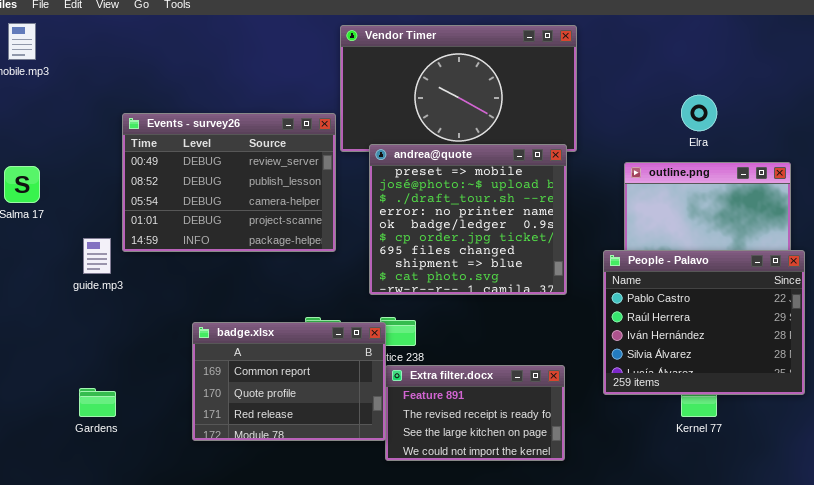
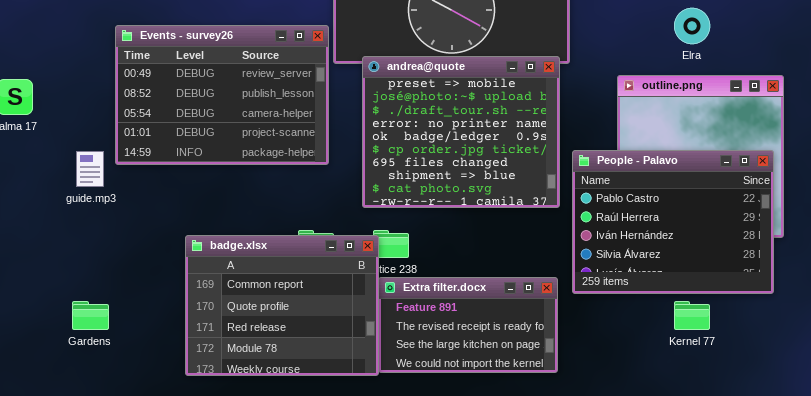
People - Palavo: [603,250,805,395] -> [572,150,774,294], moved
badge.xlsx: [192,322,386,441] -> [185,235,379,376], resized

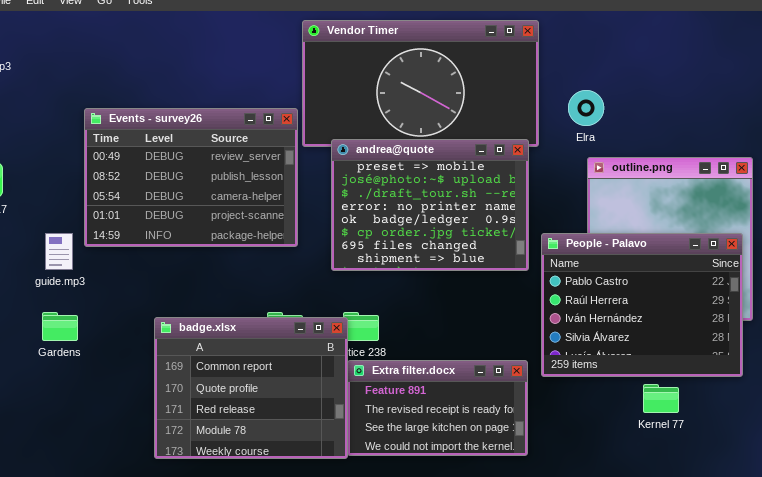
Elra: [674,8,710,44] -> [568,90,604,126], moved
andrea@quote: [362,56,560,208] -> [331,139,529,271], resized
Gardens: [72,301,109,330] -> [42,312,78,341], moved

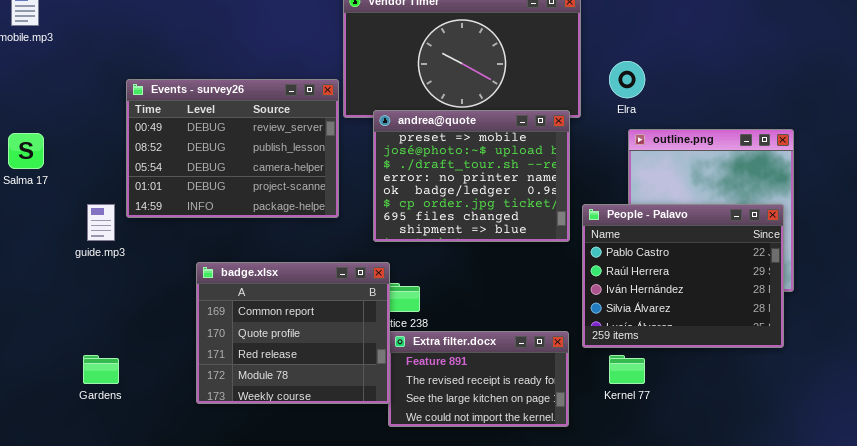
Gardens: [42,312,78,341] -> [83,355,119,384], moved
badge.xlsx: [154,317,348,459] -> [196,262,390,404], moved
Kernel 77: [643,384,679,413] -> [609,355,645,384], moved

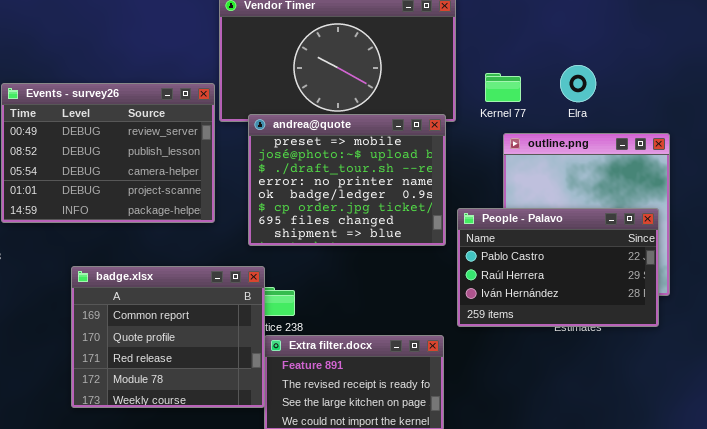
Elra: [609,61,645,98] -> [560,65,596,102], moved
People - Palavo: [582,204,784,348] -> [457,208,659,327], resized
Kernel 77: [609,355,645,384] -> [485,73,521,102], moved

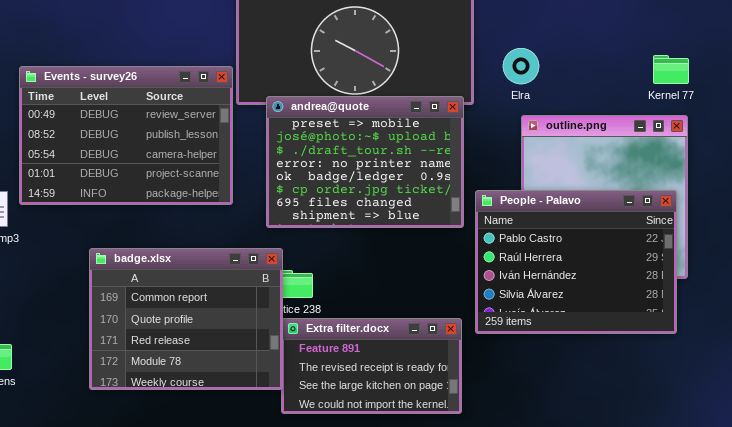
Elra: [560,65,596,102] -> [503,48,539,84], moved
Kernel 77: [485,73,521,102] -> [653,55,689,84], moved
People - Palavo: [457,208,659,327] -> [475,190,677,334], resized

